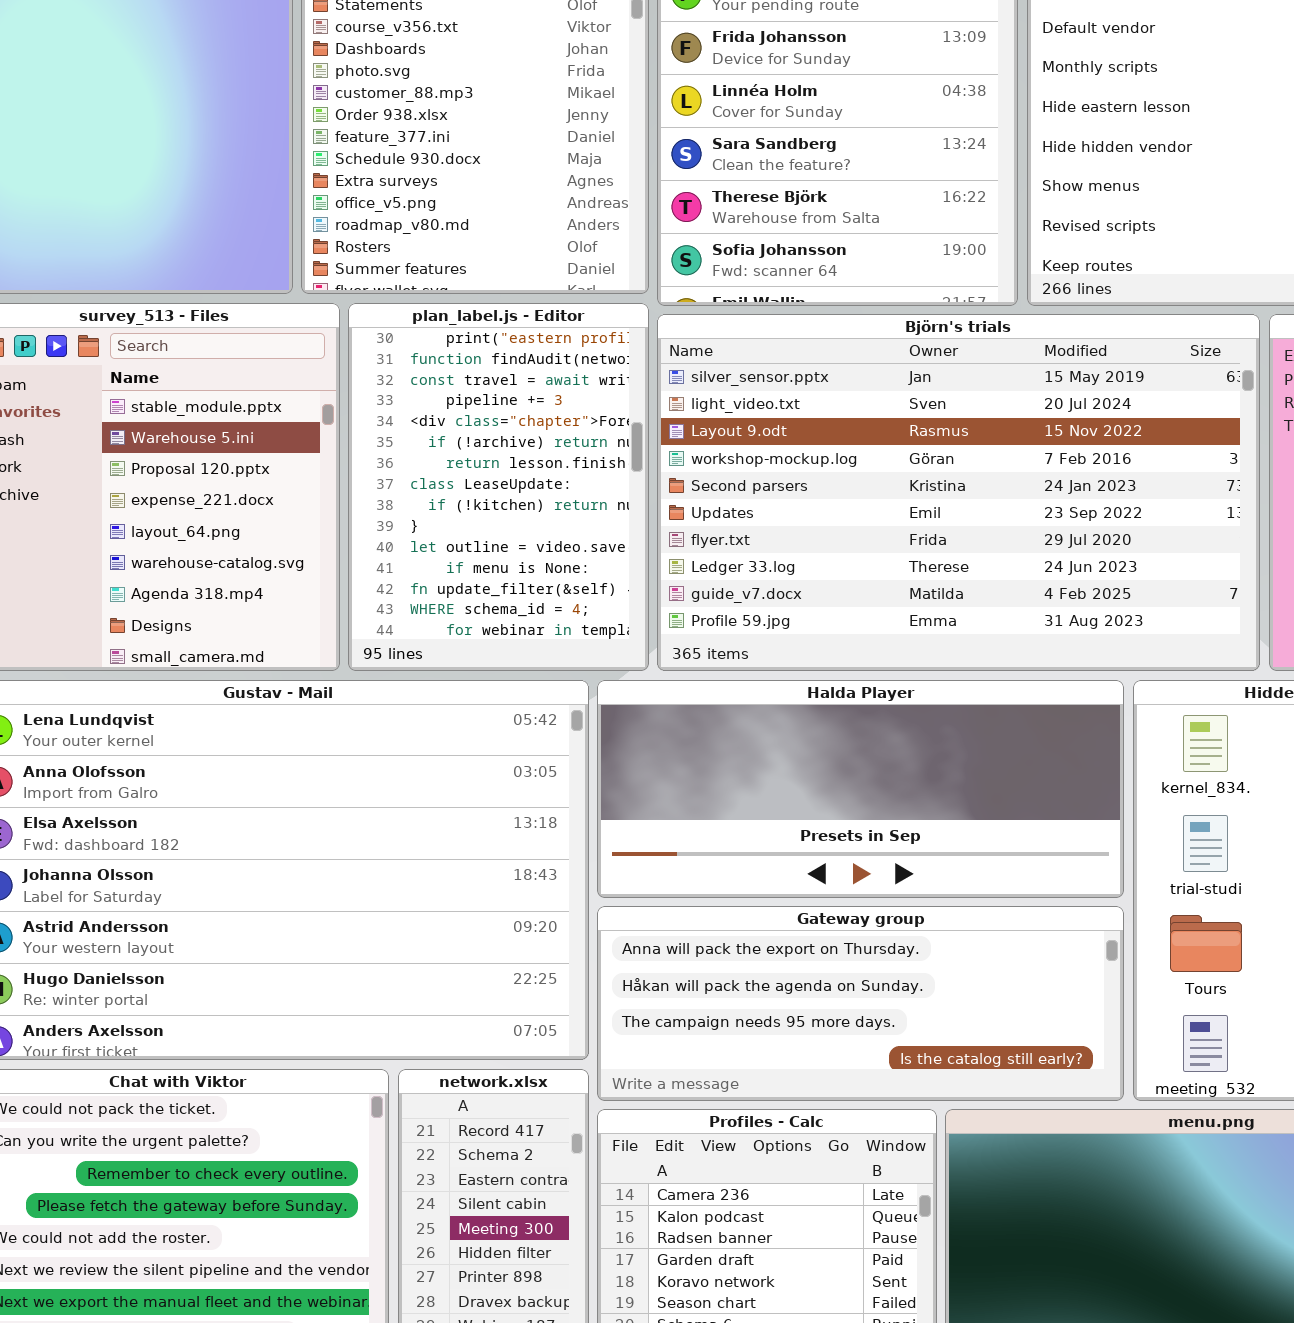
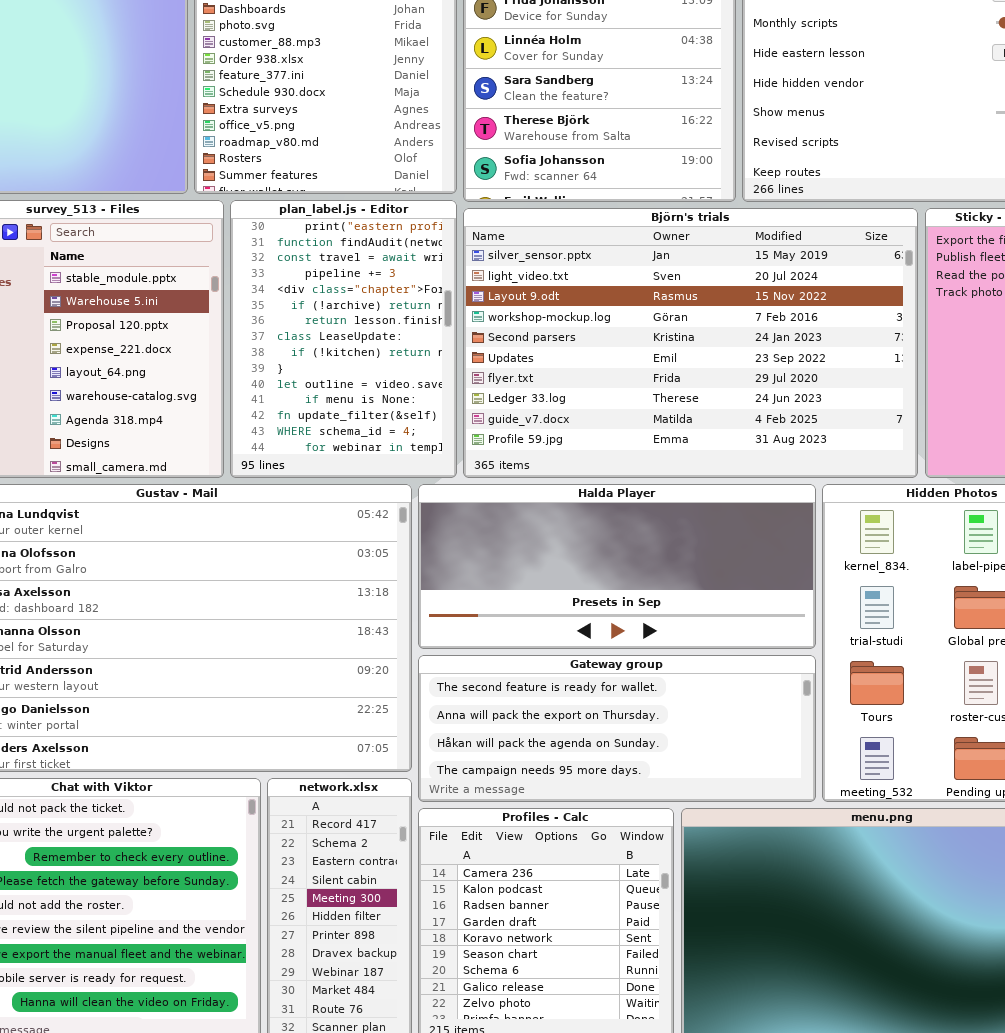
Gateway group: [597,906,1124,1101] -> [418,655,816,802], scrolled up 1 row

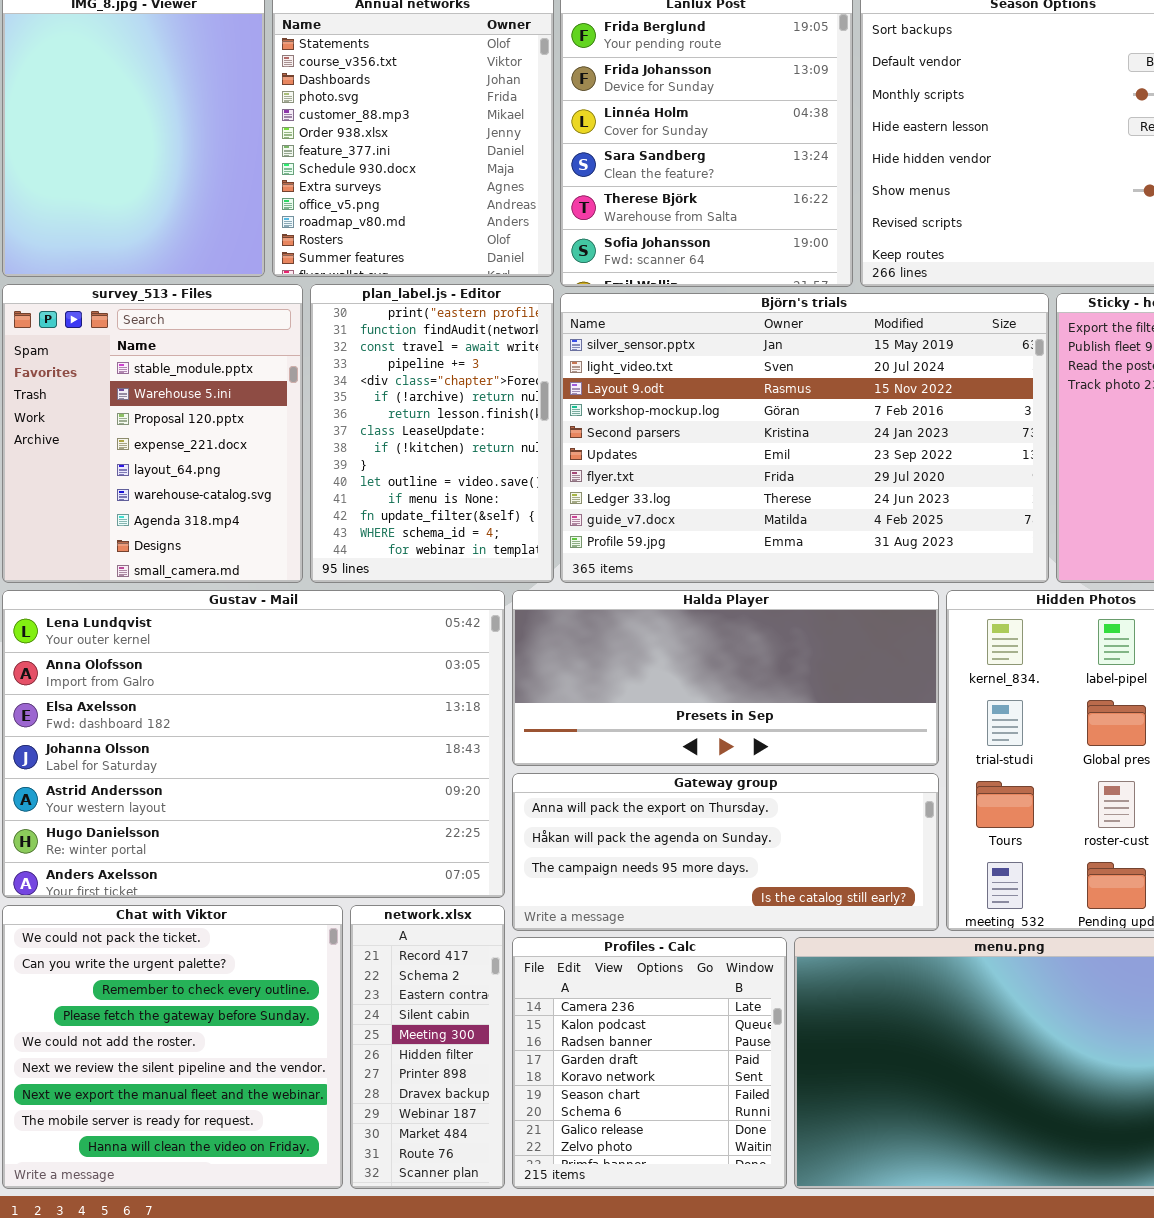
Gateway group: [418,655,816,802] -> [512,773,939,931], scrolled down 1 row

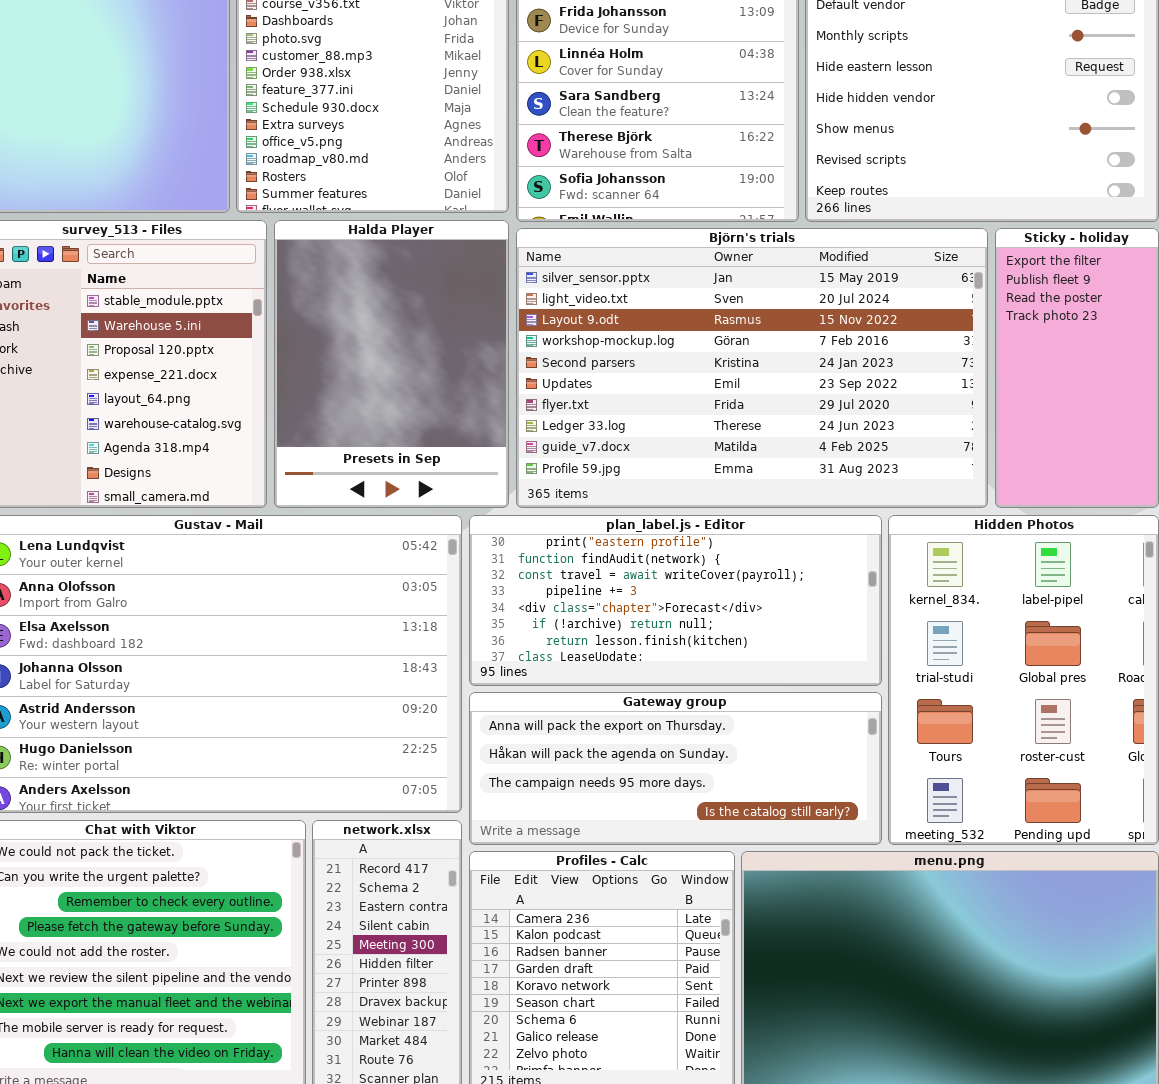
plan_label.js - Editor: [310,284,554,583] -> [469,515,882,686], moved, resized
Halda Player: [512,590,939,766] -> [274,220,509,508], moved, resized

